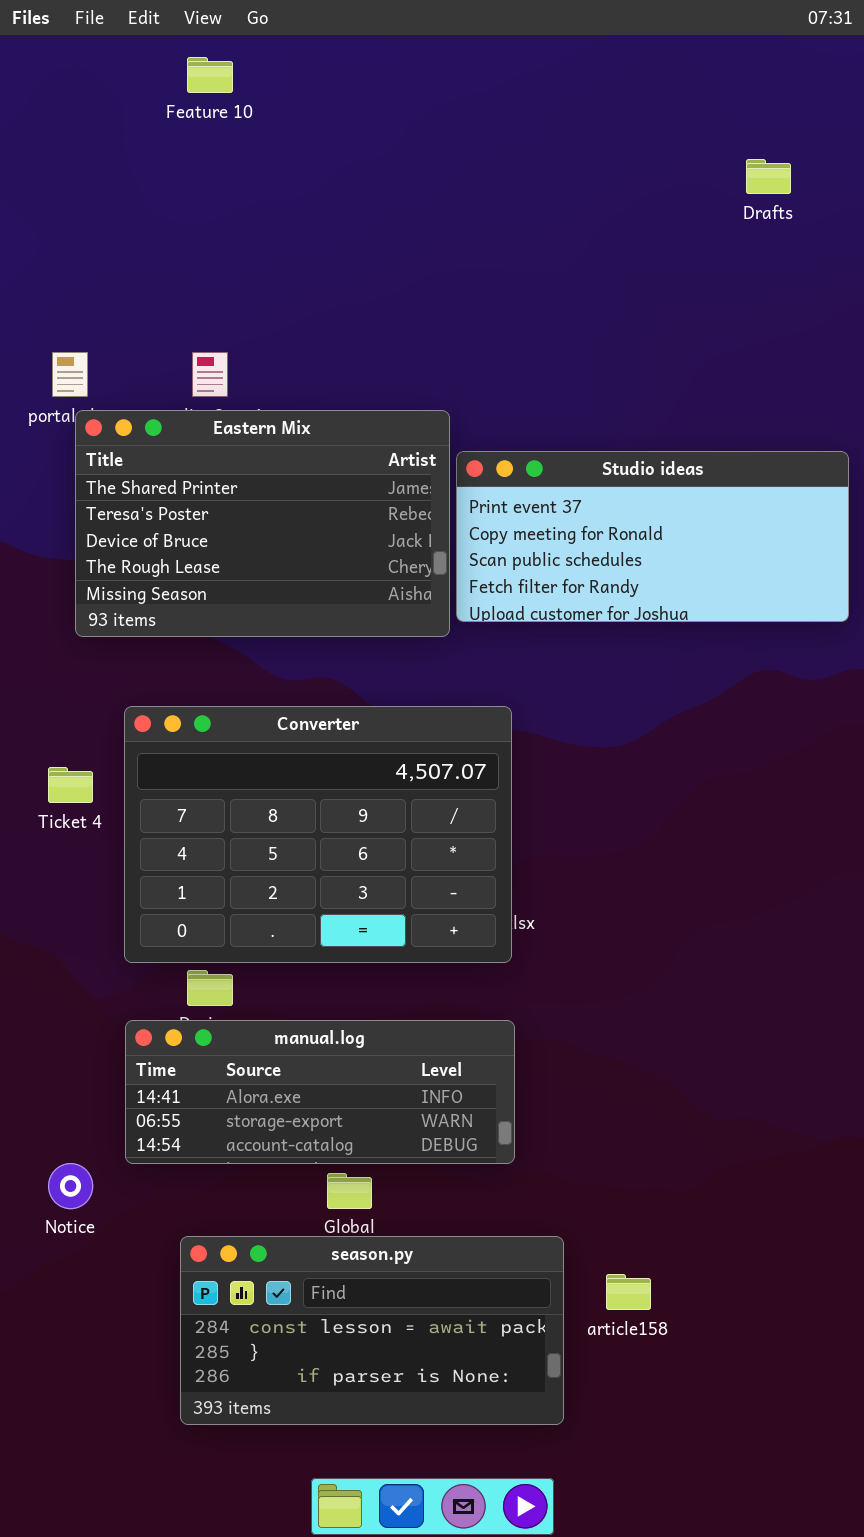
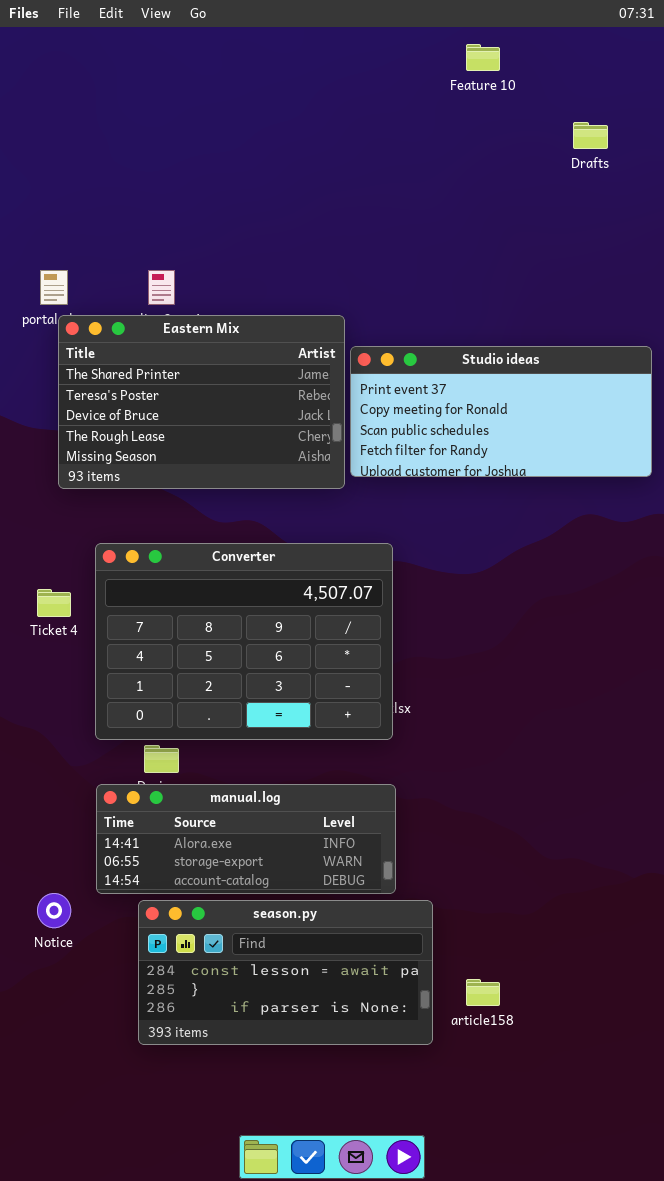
Feature 10: [187,57,233,93] -> [466,44,500,71], moved
season.py: [180,1236,564,1425] -> [138,900,433,1045], moved

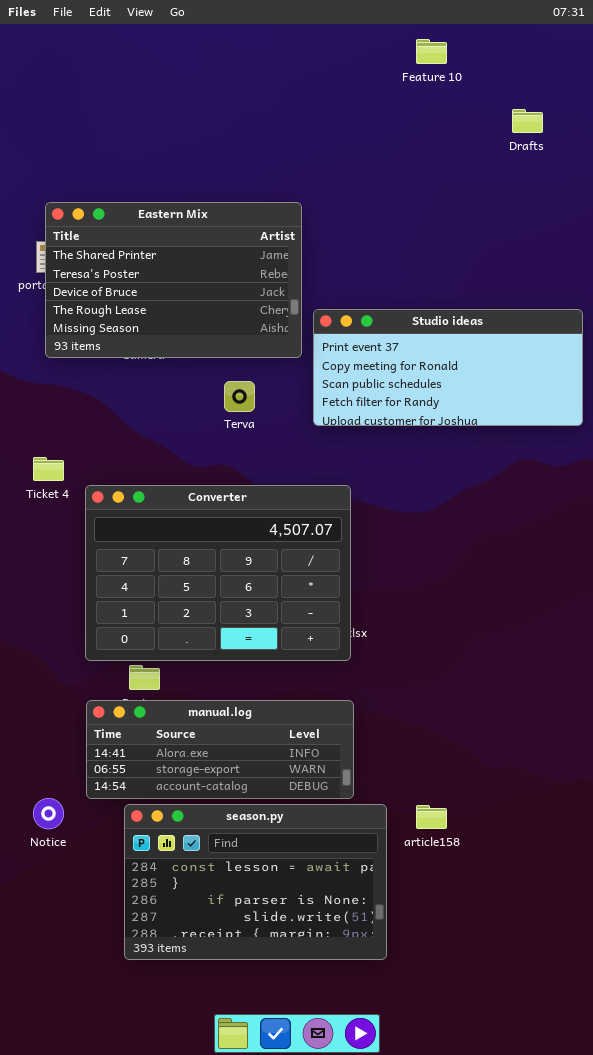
Eastern Mix: [58,315,345,489] -> [45,202,302,358], moved
Ticket 4: [37,589,71,617] -> [33,457,64,481], moved
season.py: [138,900,433,1045] -> [124,804,387,960], resized
article158: [466,979,500,1006] -> [416,805,447,829], moved

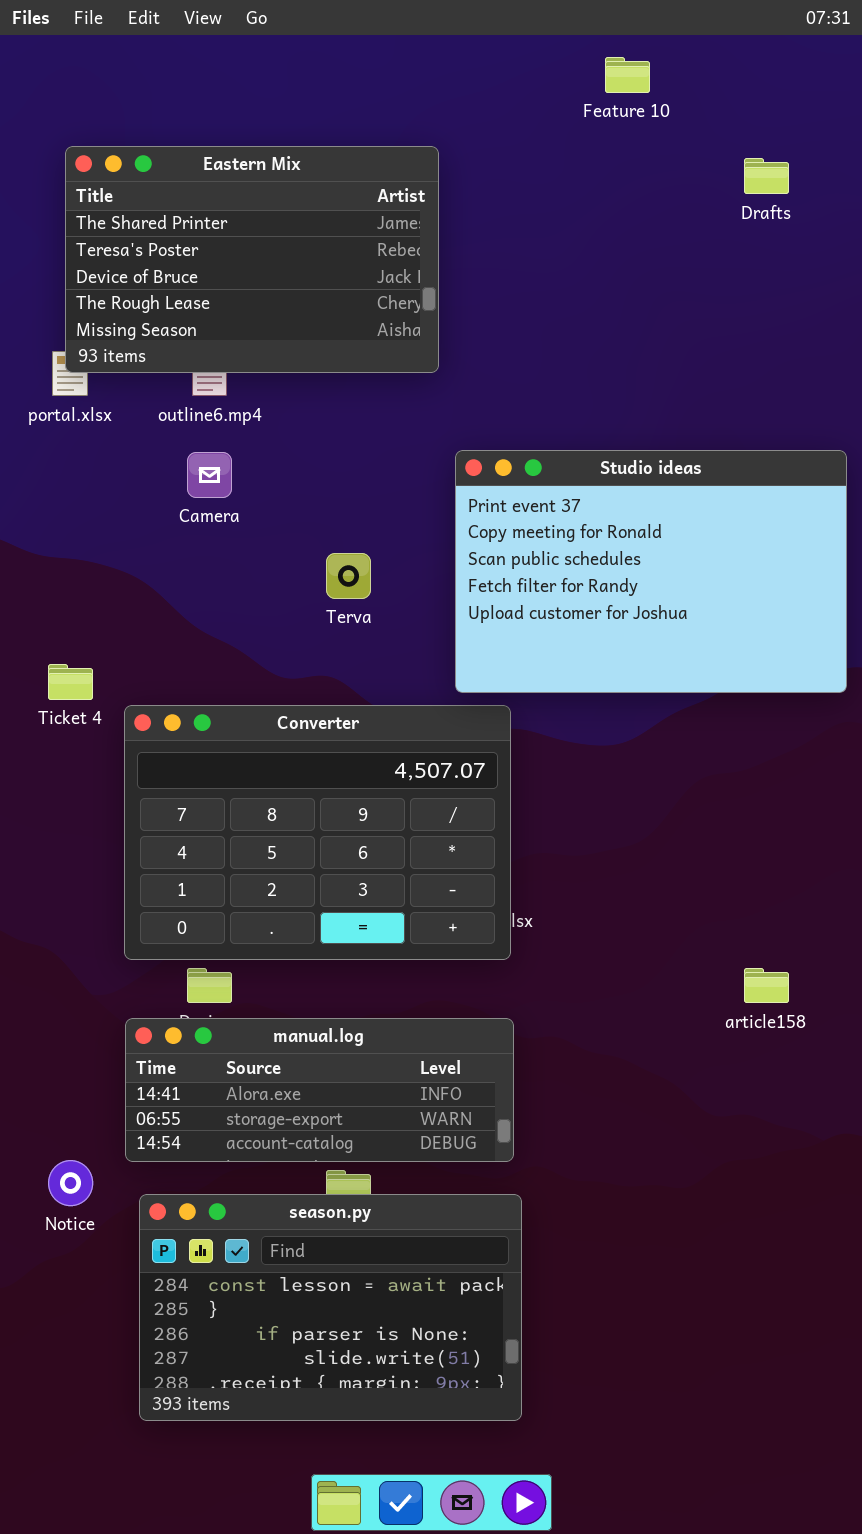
Eastern Mix: [45,202,302,358] -> [65,146,439,373], moved
Studio ideas: [313,309,583,426] -> [455,450,847,693], resized
season.py: [124,804,387,960] -> [139,1194,522,1421], moved
article158: [416,805,447,829] -> [744,968,789,1003], moved

